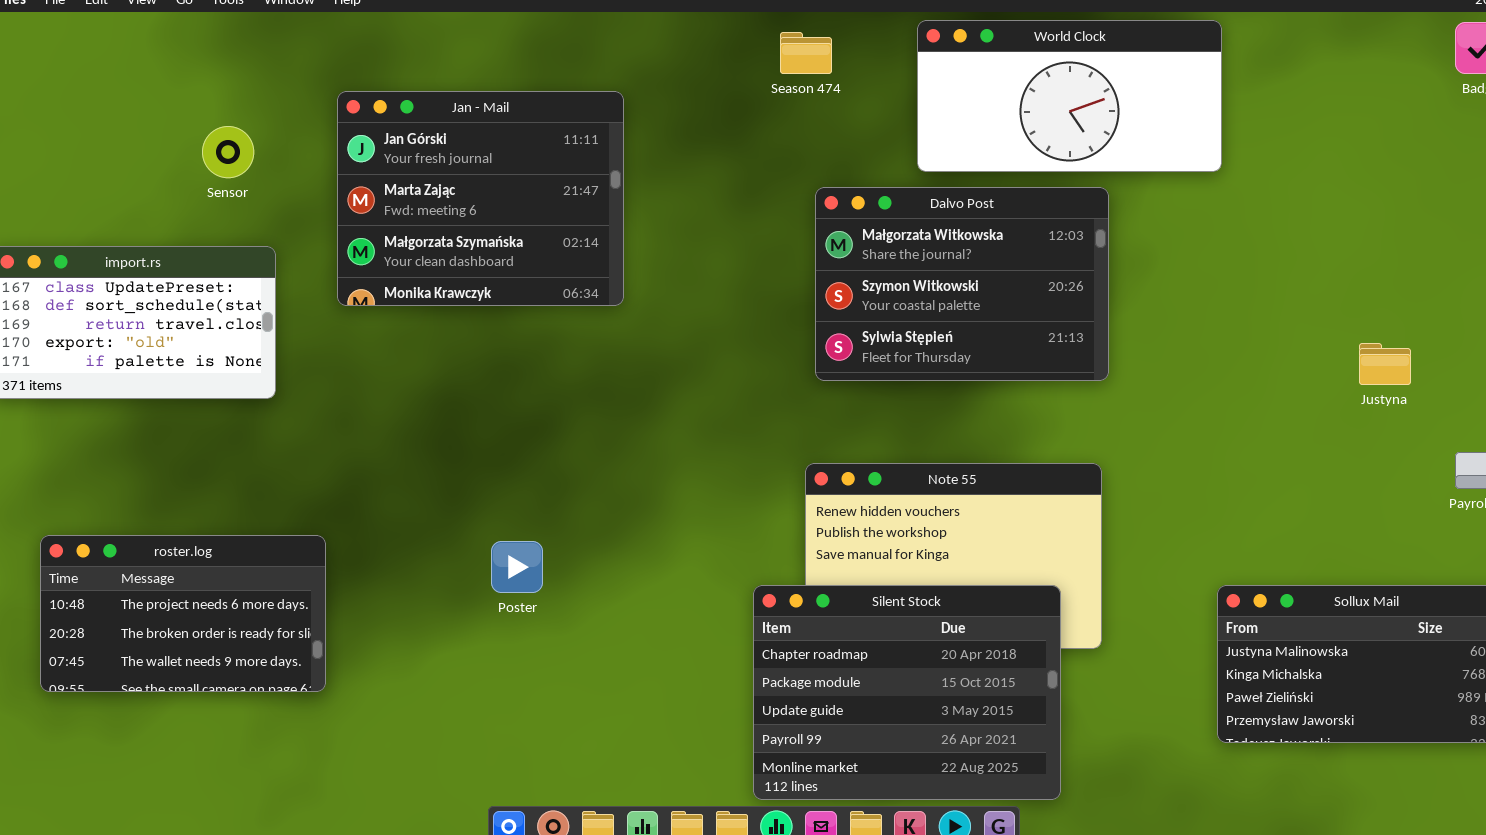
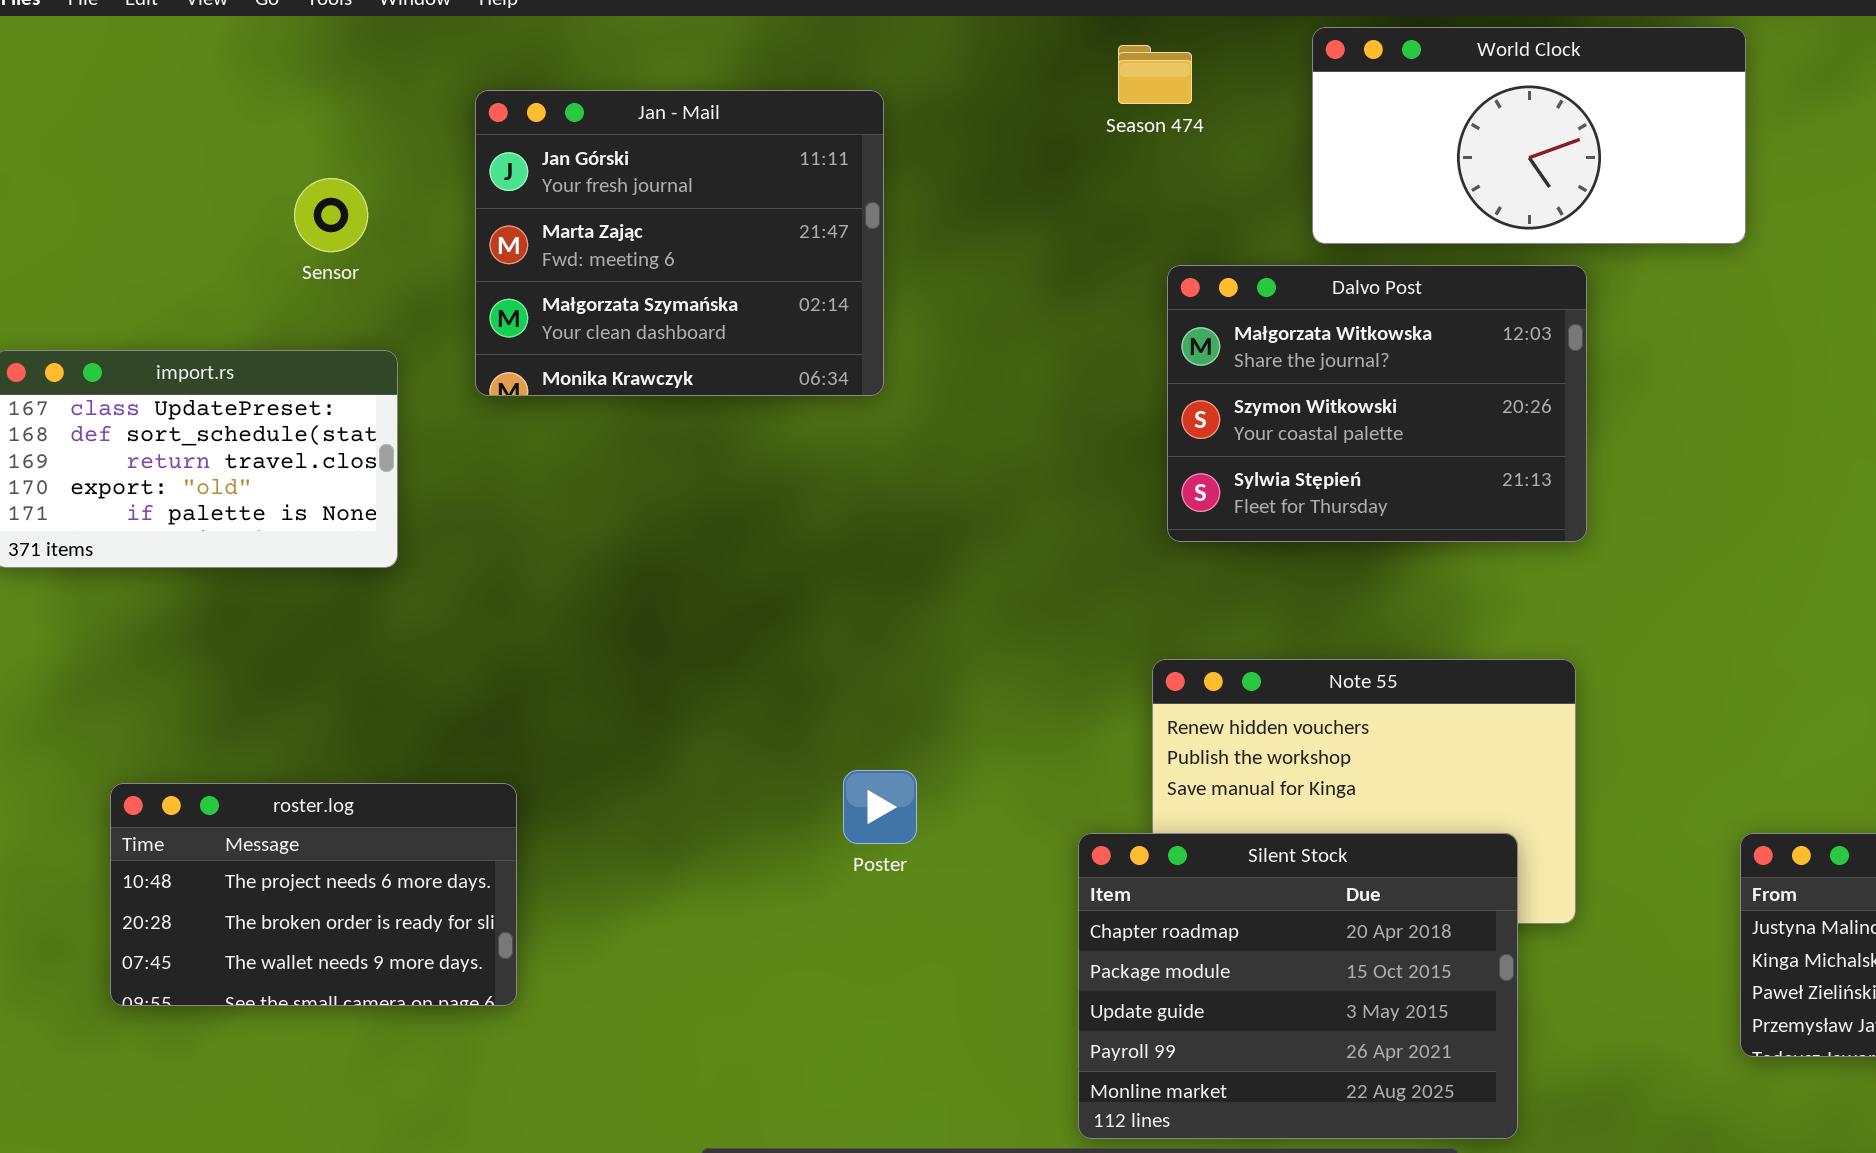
Jan - Mail: [337,91,624,306] -> [475,90,884,396], moved
roster.log: [40,535,326,692] -> [110,783,517,1006], moved
Poster: [491,541,543,593] -> [843,770,917,844], moved

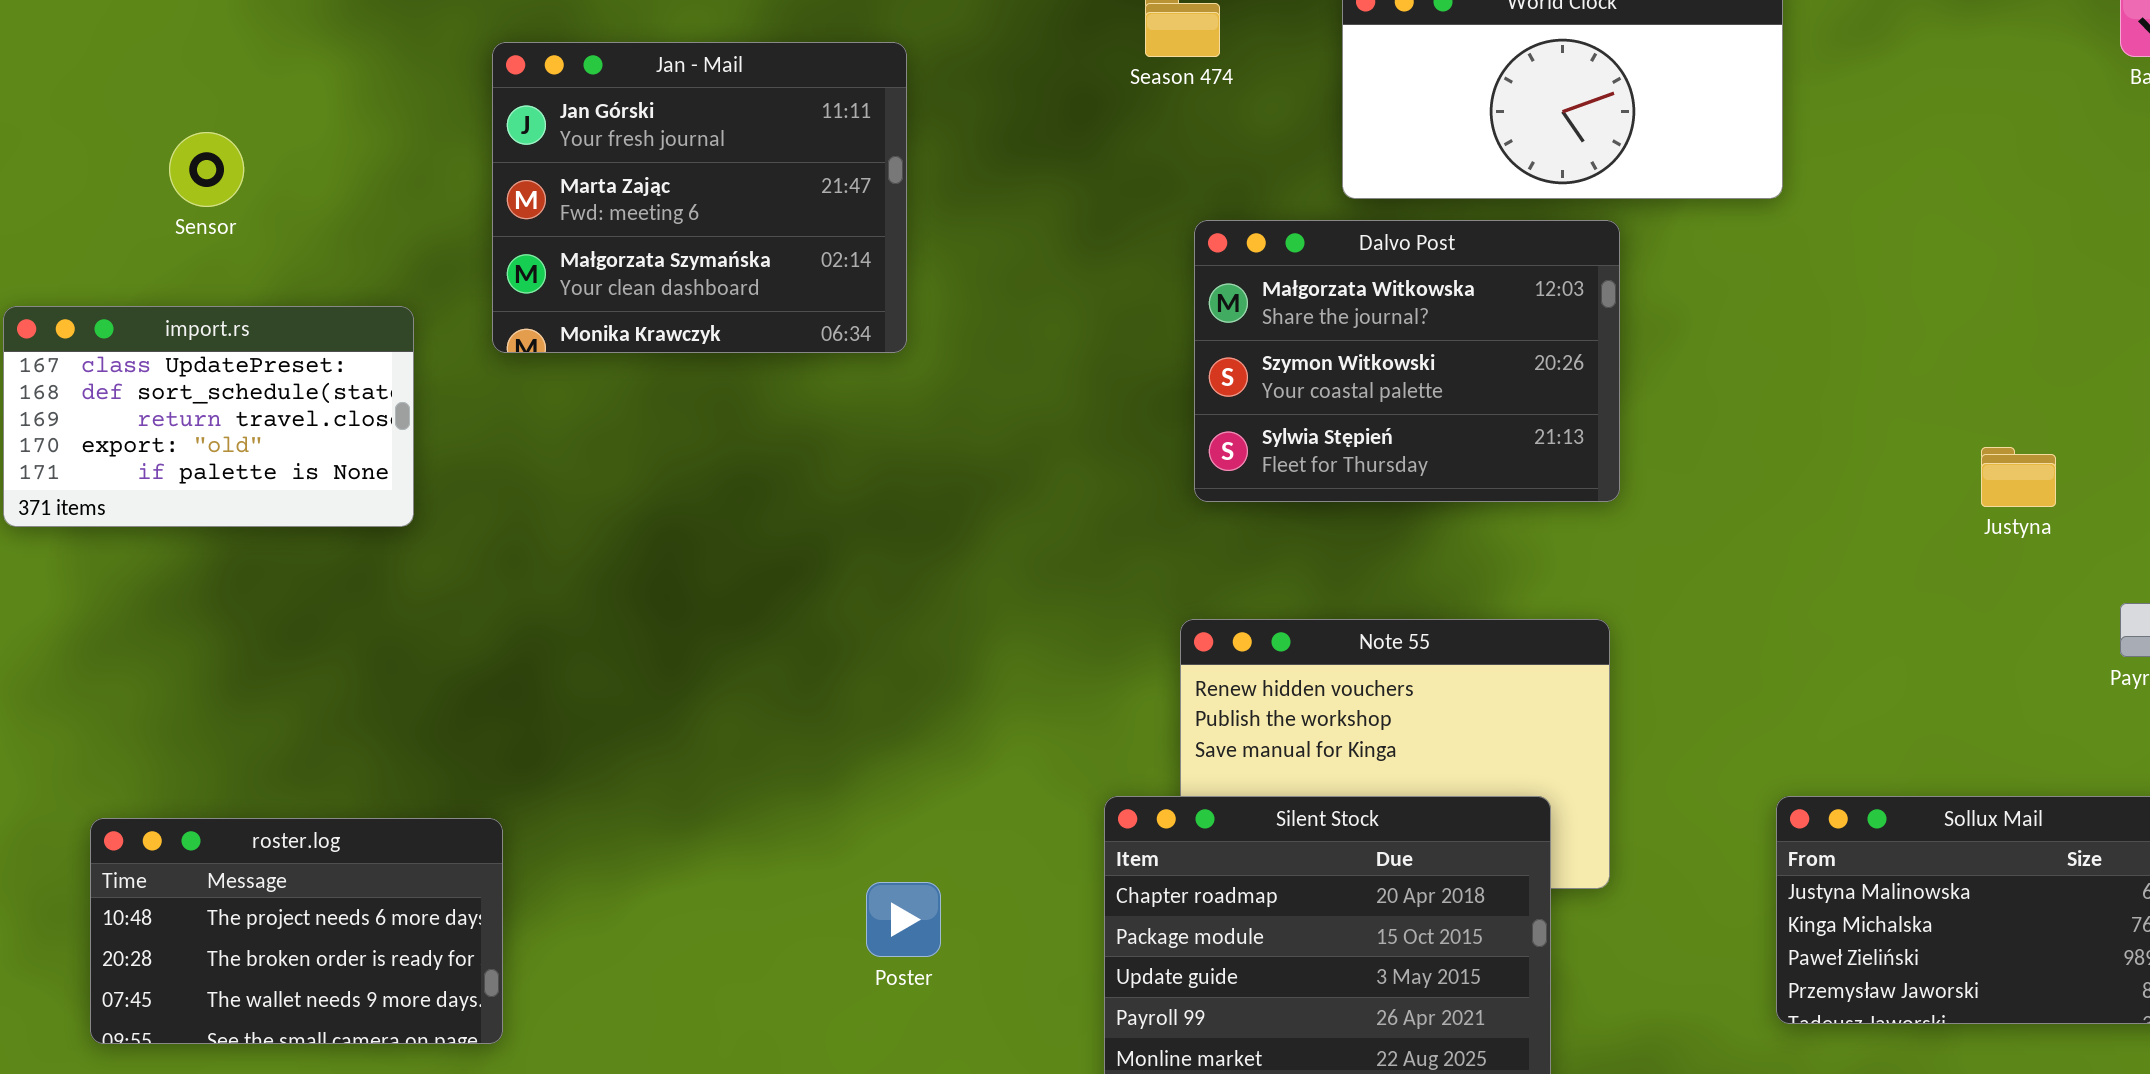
Sensor: [294,178,368,252] -> [169,132,244,207], moved
Poster: [843,770,917,844] -> [866,882,941,957], moved
roster.log: [110,783,517,1006] -> [90,818,503,1044], moved

